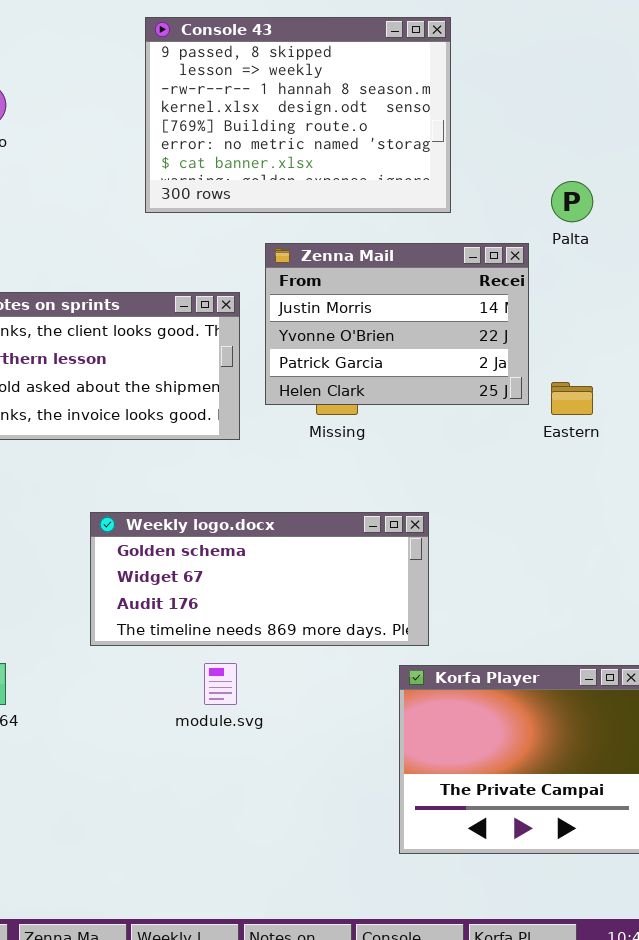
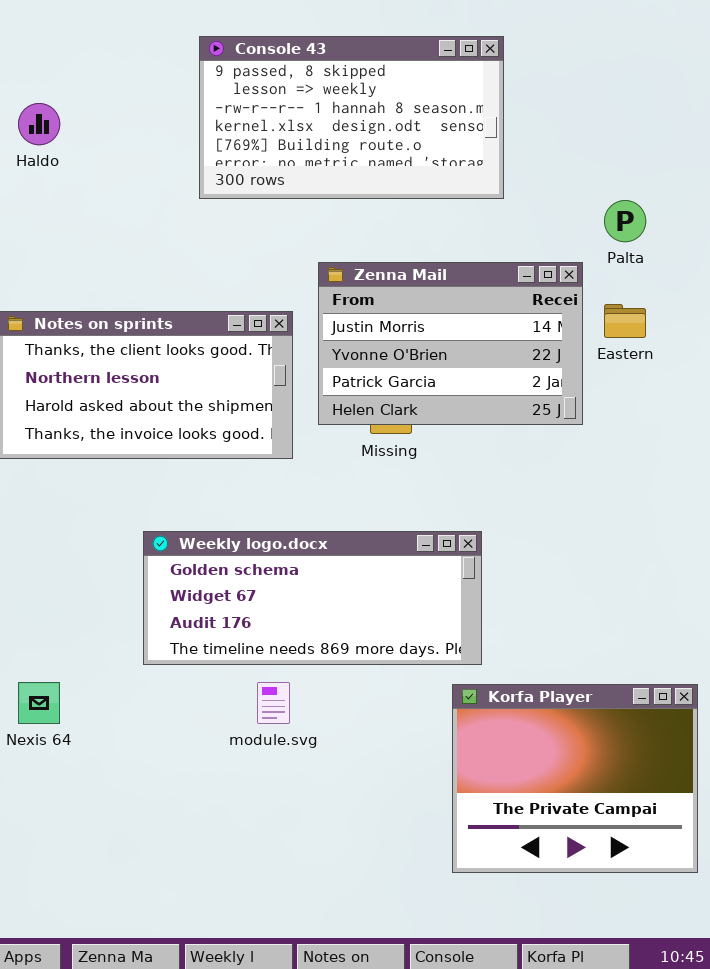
Console 43: [145,17,451,213] -> [199,36,504,199], resized
Eastern: [551,382,593,415] -> [604,304,646,338], moved

